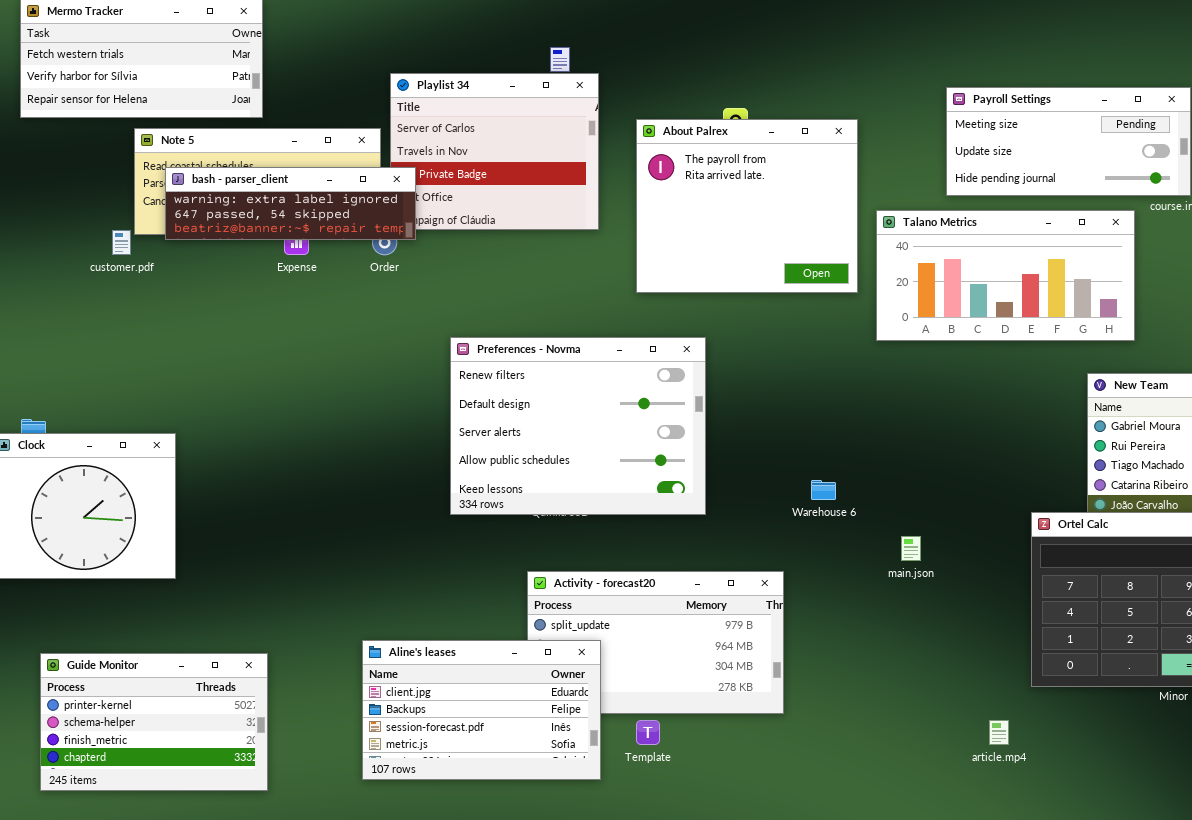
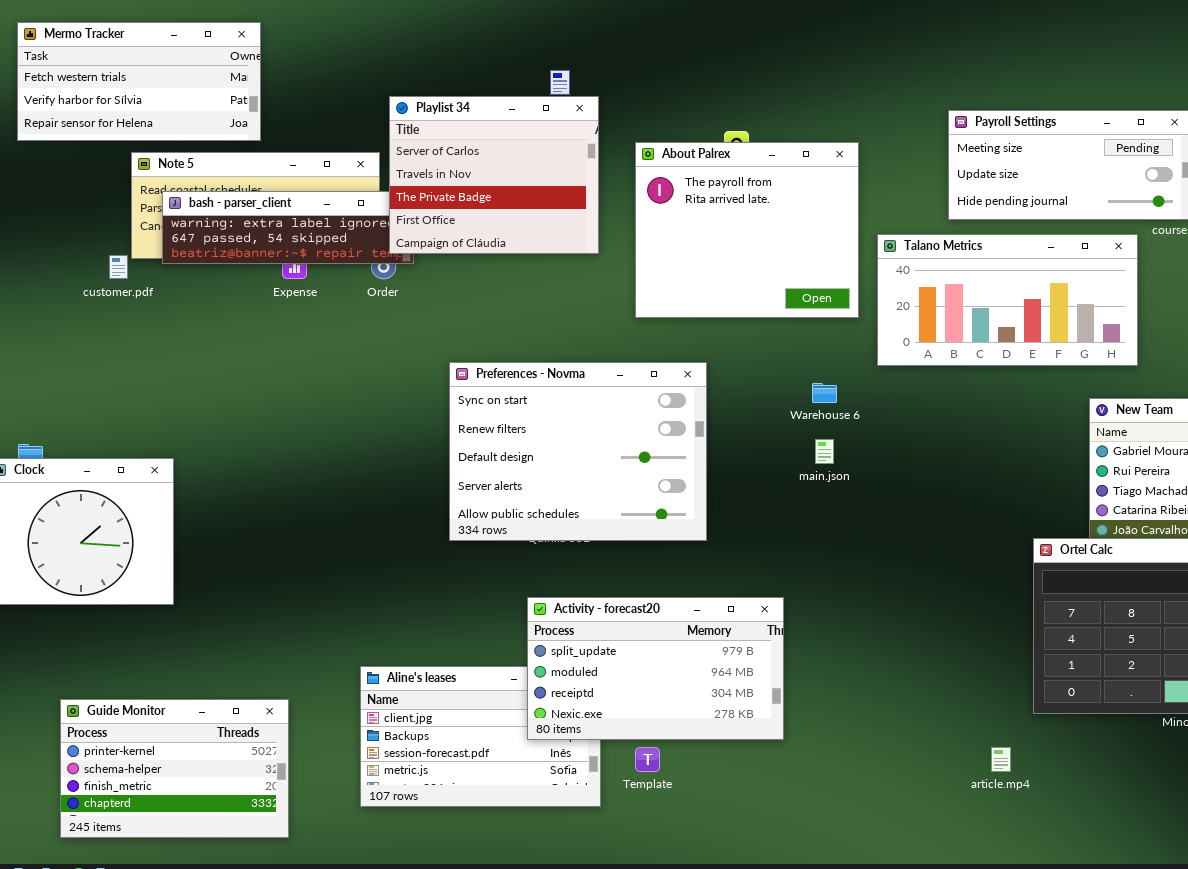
Playlist 34: [390,73,599,230] -> [389,96,599,254], raised
Preferences - Novma: [450,337,706,515] -> [449,362,707,541], scrolled up 1 row
Warehouse 6: [811,480,836,500] -> [812,383,837,403], moved
main.json: [901,536,921,561] -> [815,439,834,464], moved
Activity - forecast20: [527,571,784,714] -> [527,597,784,740], raised
Guide Monitor: [40,653,268,791] -> [60,699,289,838], moved

